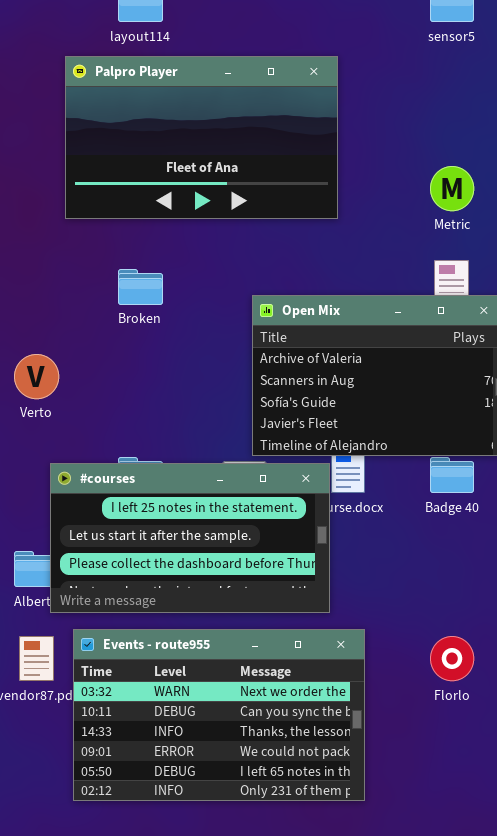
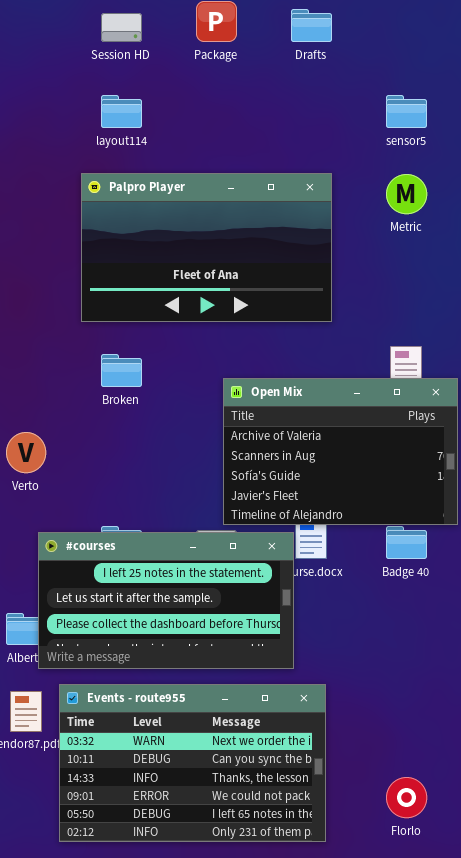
Palpro Player: [65,56,338,219] -> [81,173,332,322], moved
Metric: [430,166,474,211] -> [386,174,427,214], moved
Florlo: [430,636,474,681] -> [386,777,427,818], moved

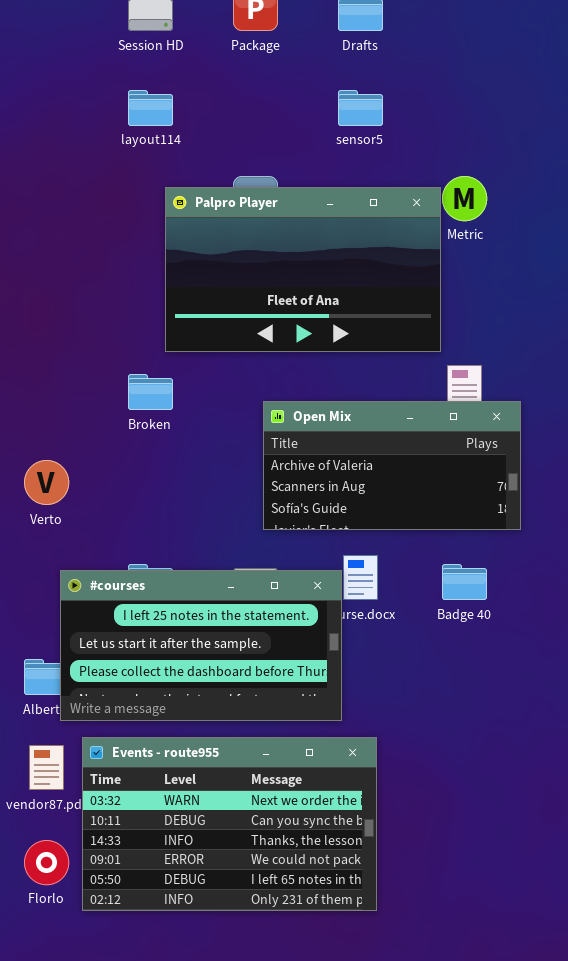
sensor5: [386,95,427,128] -> [338,90,383,126], moved
Palpro Player: [81,173,332,322] -> [165,187,441,352], moved
Open Mix: [223,378,458,525] -> [263,401,521,530], resized
Florlo: [386,777,427,818] -> [24,840,69,885], moved

